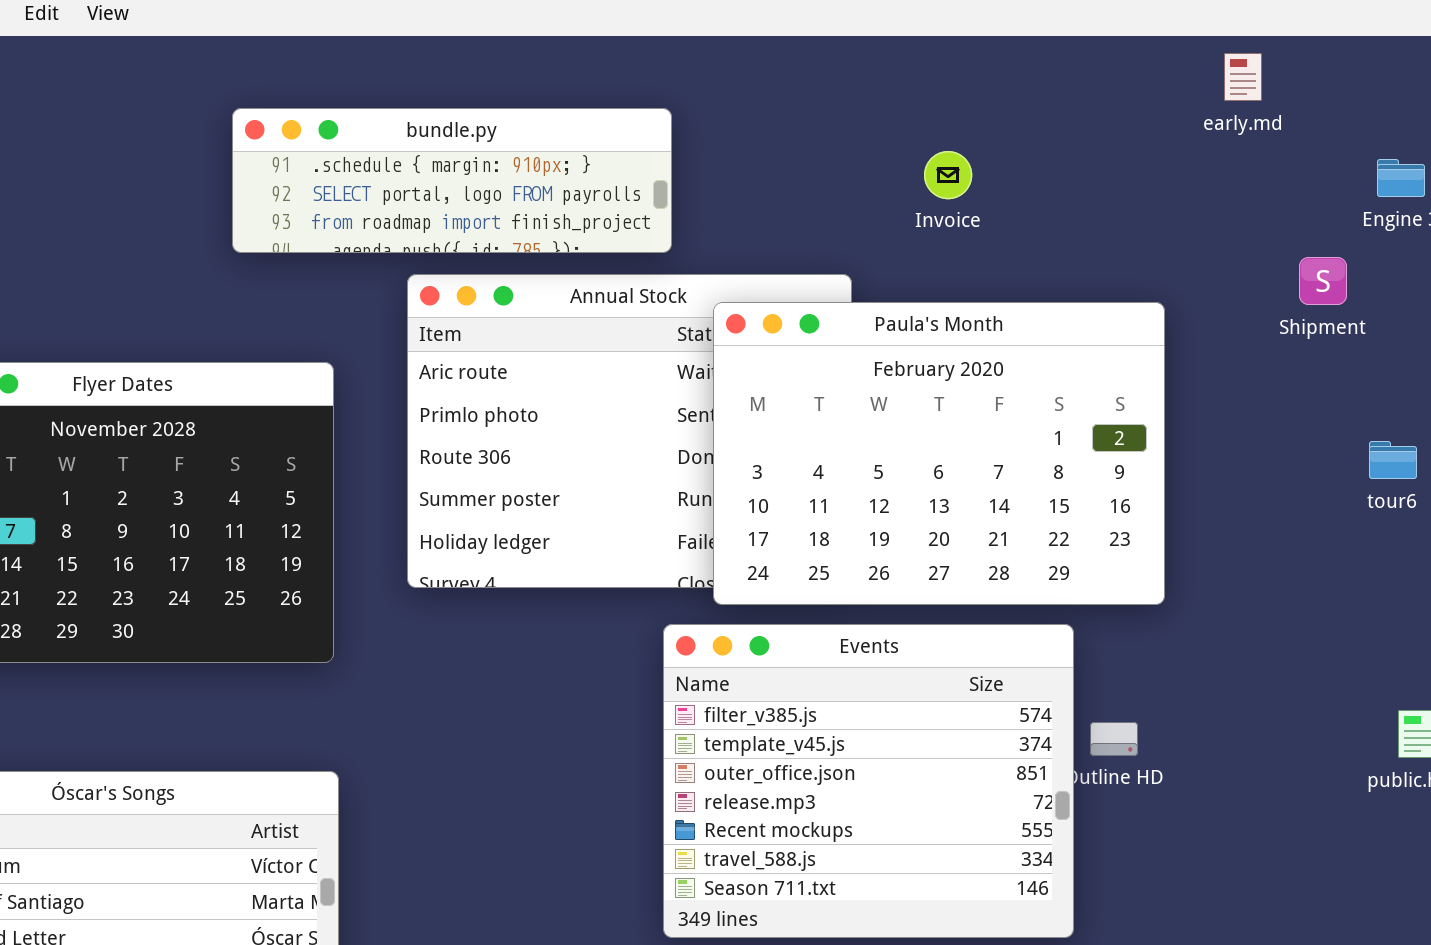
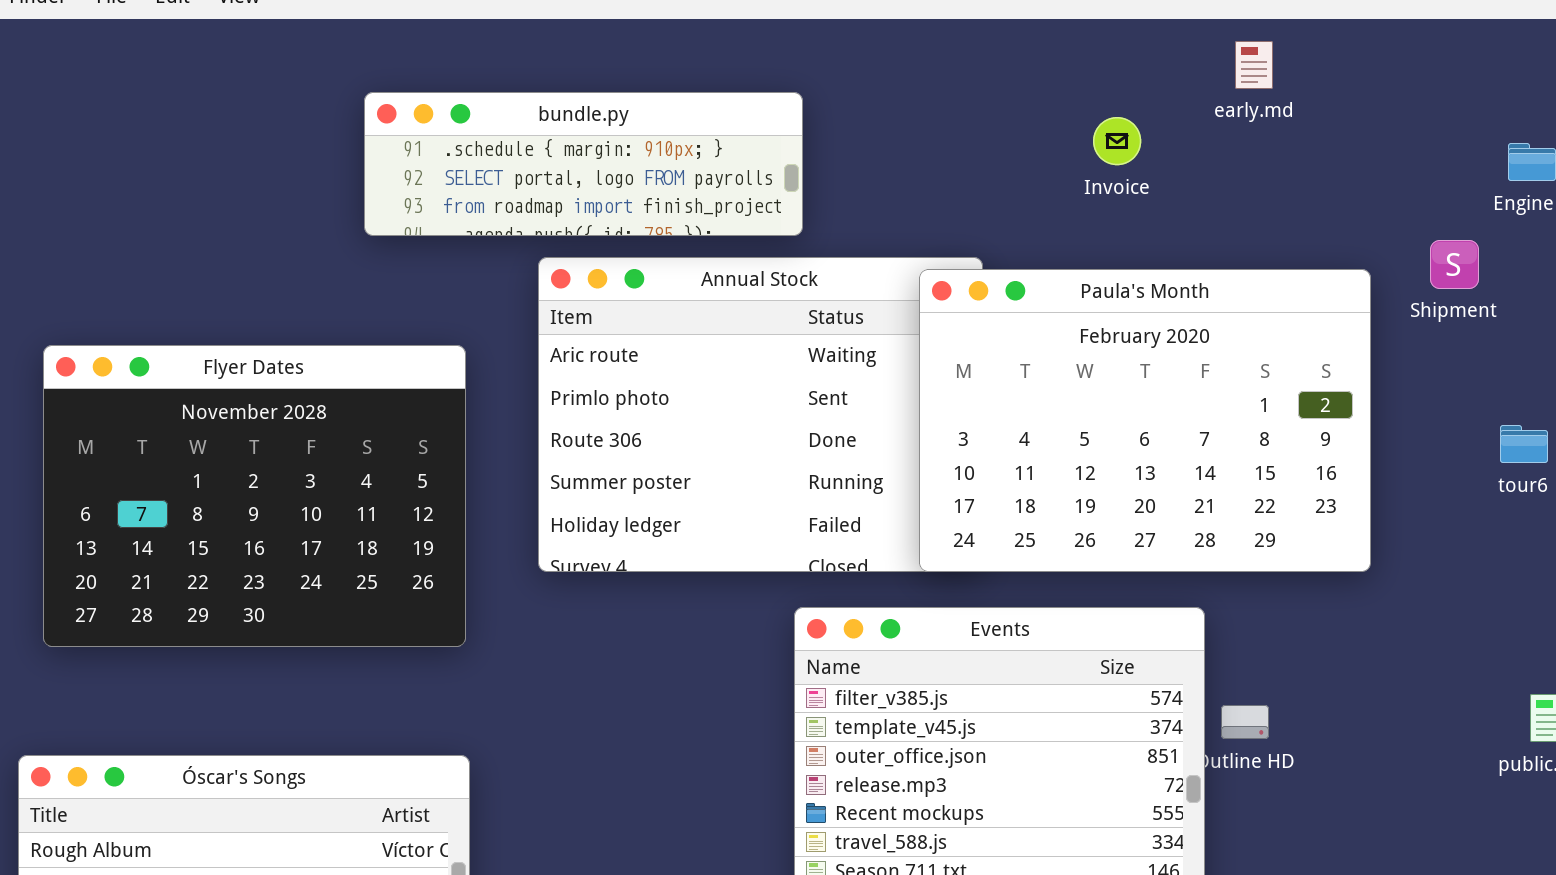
early.md: [1224,53,1262,101] -> [1235,41,1273,89], moved
Invoice: [924,151,972,199] -> [1093,117,1141,165], moved
Paula's Month: [713,302,1165,605] -> [919,269,1371,572], moved

